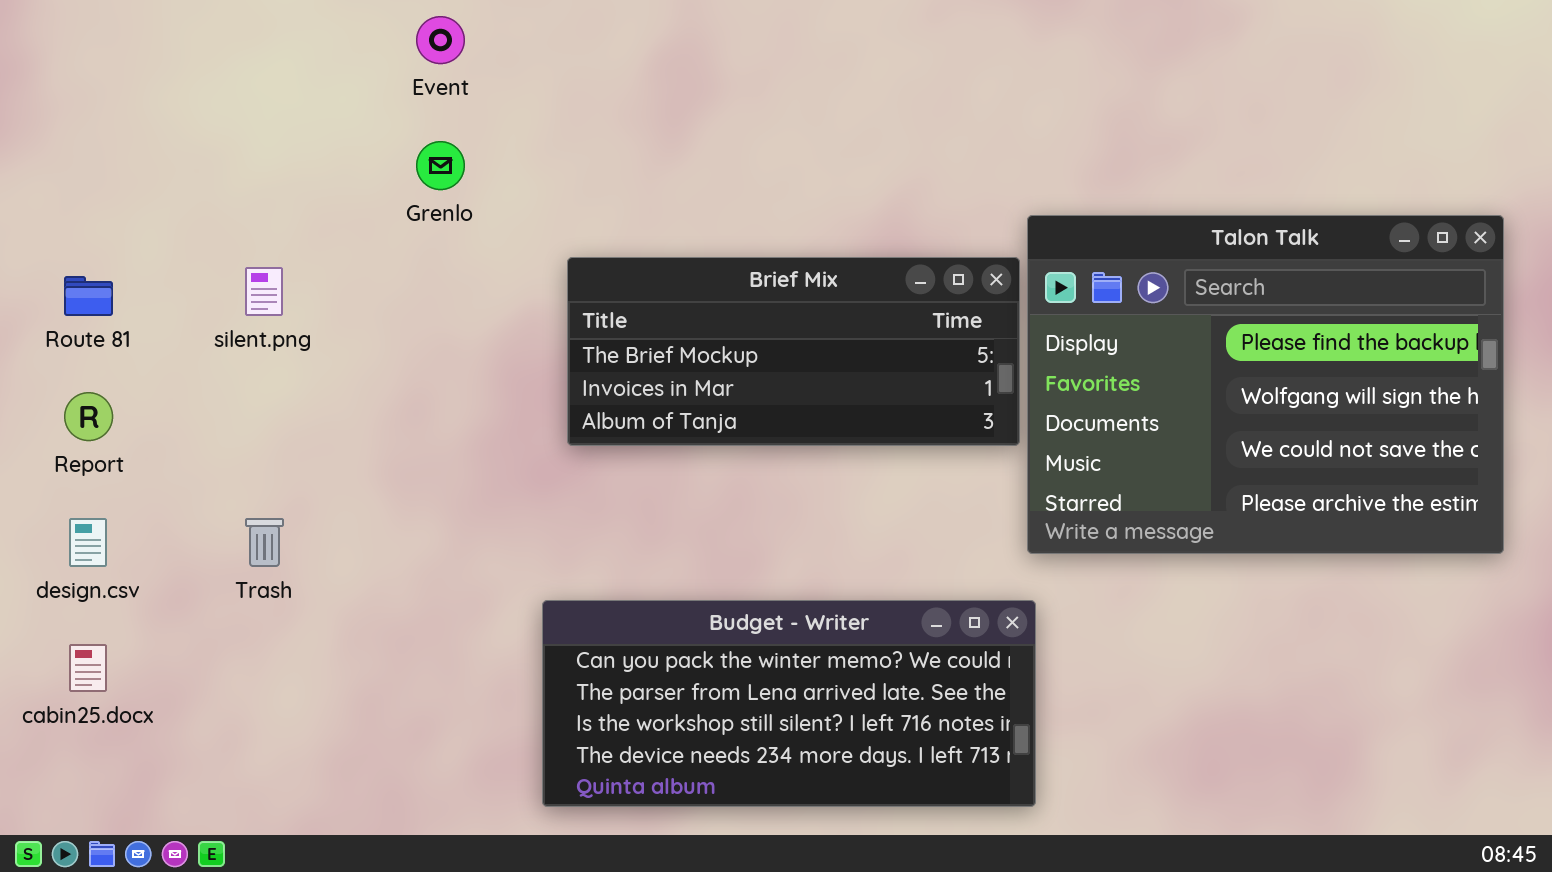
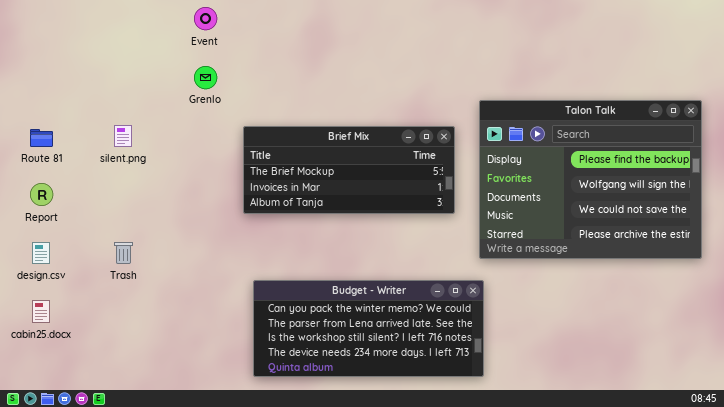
Brief Mix: [567,257,1020,446] -> [243,126,455,214], moved

